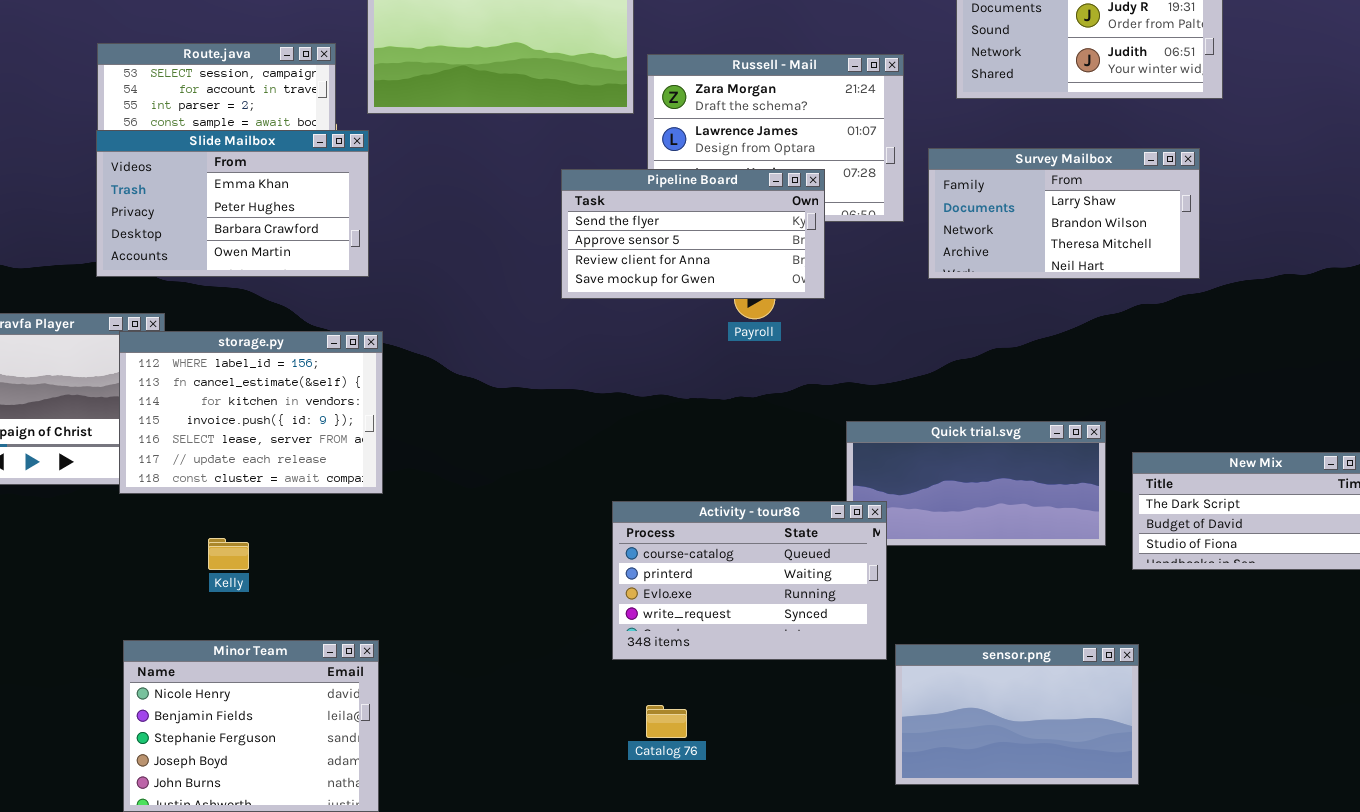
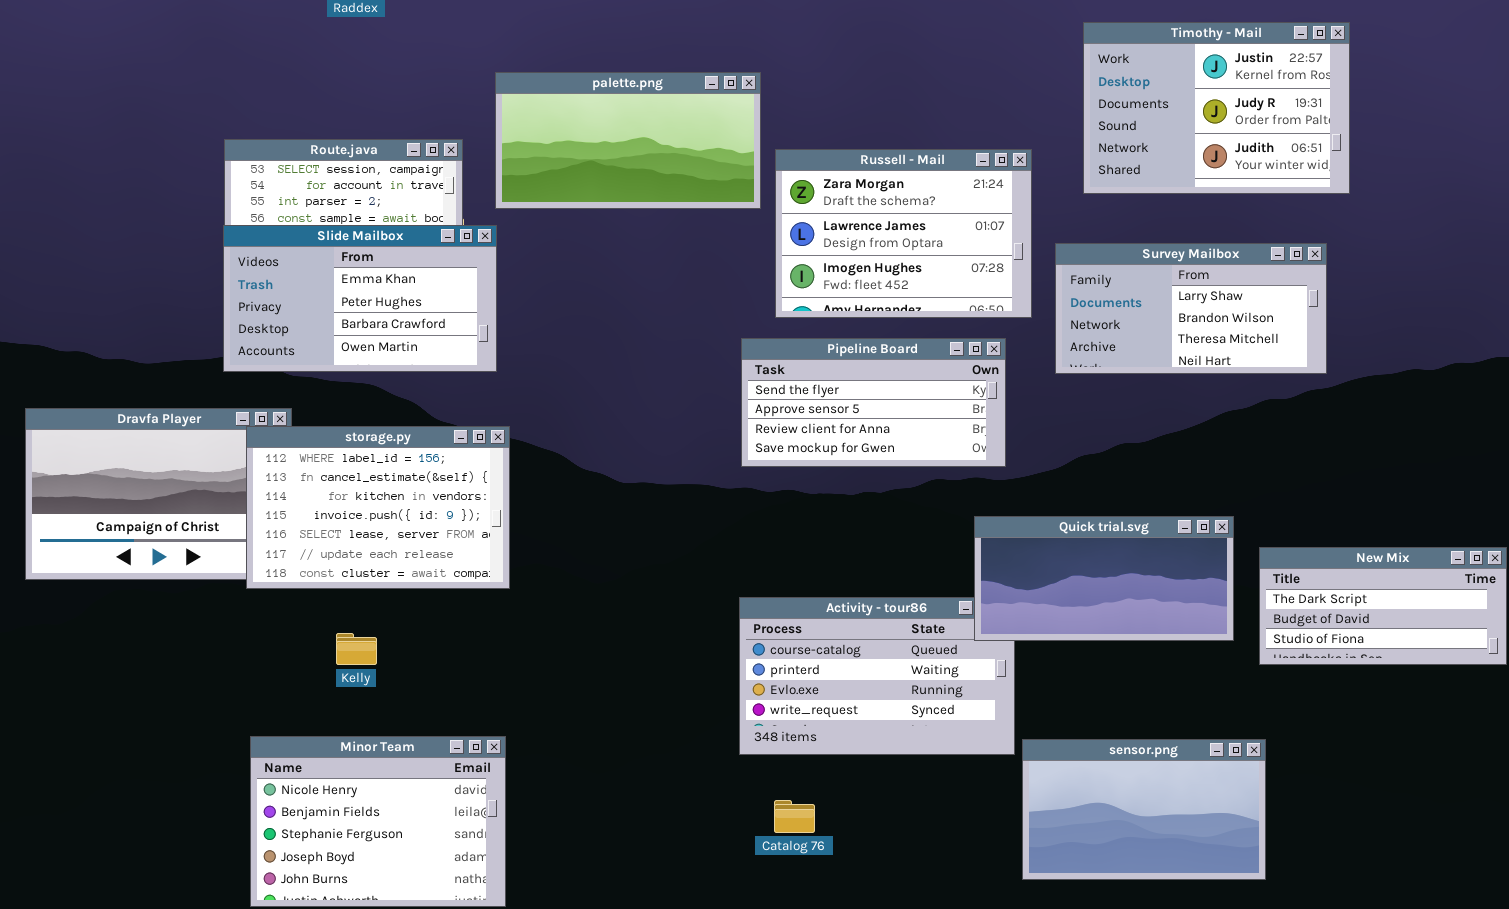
Pipeline Board: [561,169,825,299] -> [741,338,1006,467], moved
Quick trial.svg: [846,421,1106,546] -> [974,516,1234,641], raised

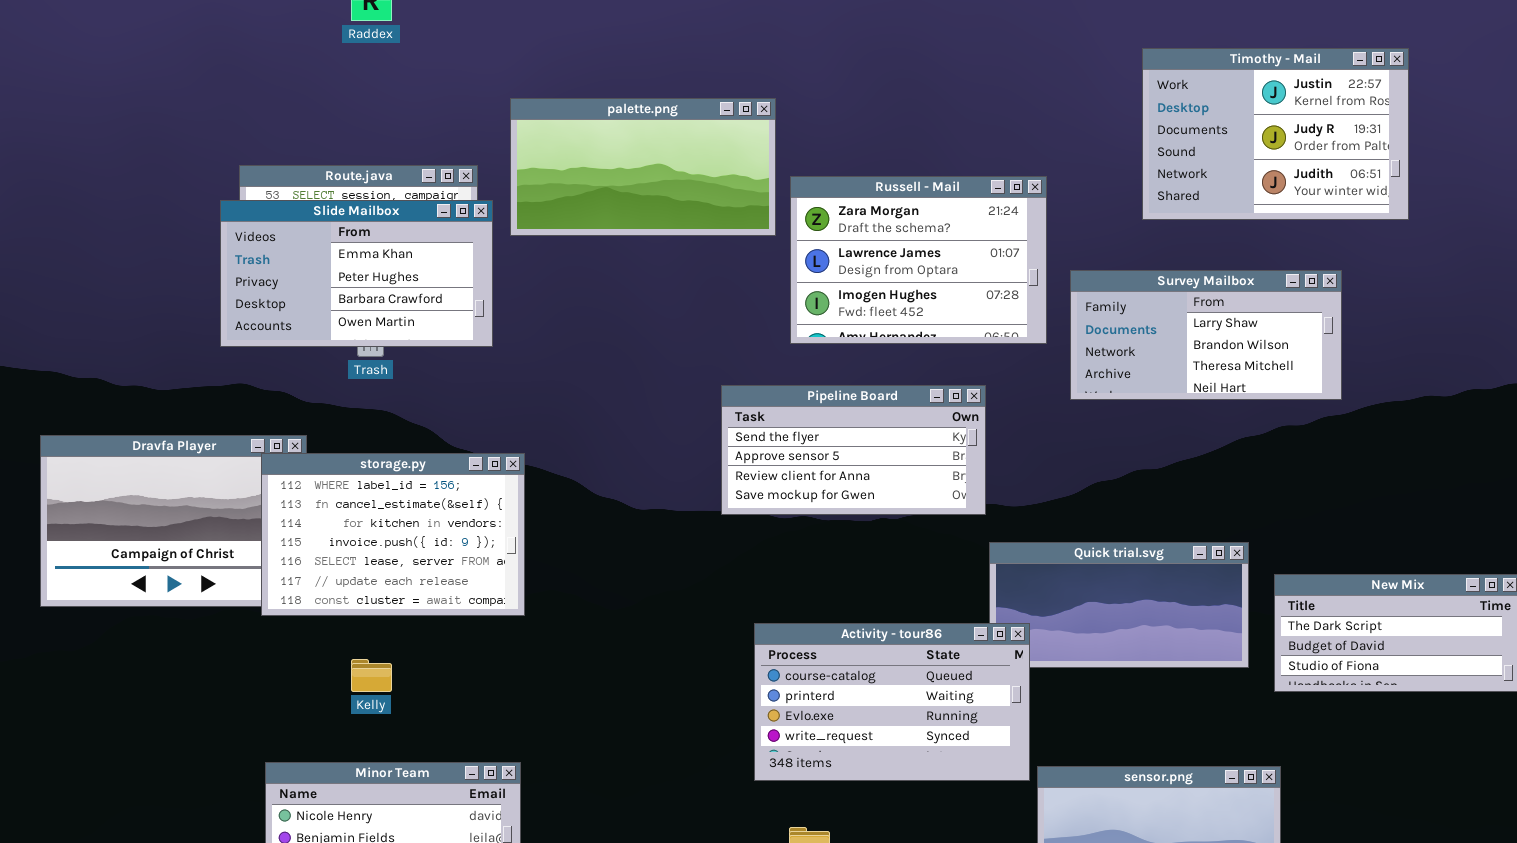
Timothy - Mail: [1083,22,1350,194] -> [1142,48,1409,220], moved
Slide Mailbox: [223,225,497,372] -> [220,200,493,347], moved
Pipeline Board: [741,338,1006,467] -> [721,385,986,515], moved
Activity - tour86: [739,597,1015,755] -> [754,623,1030,781], raised

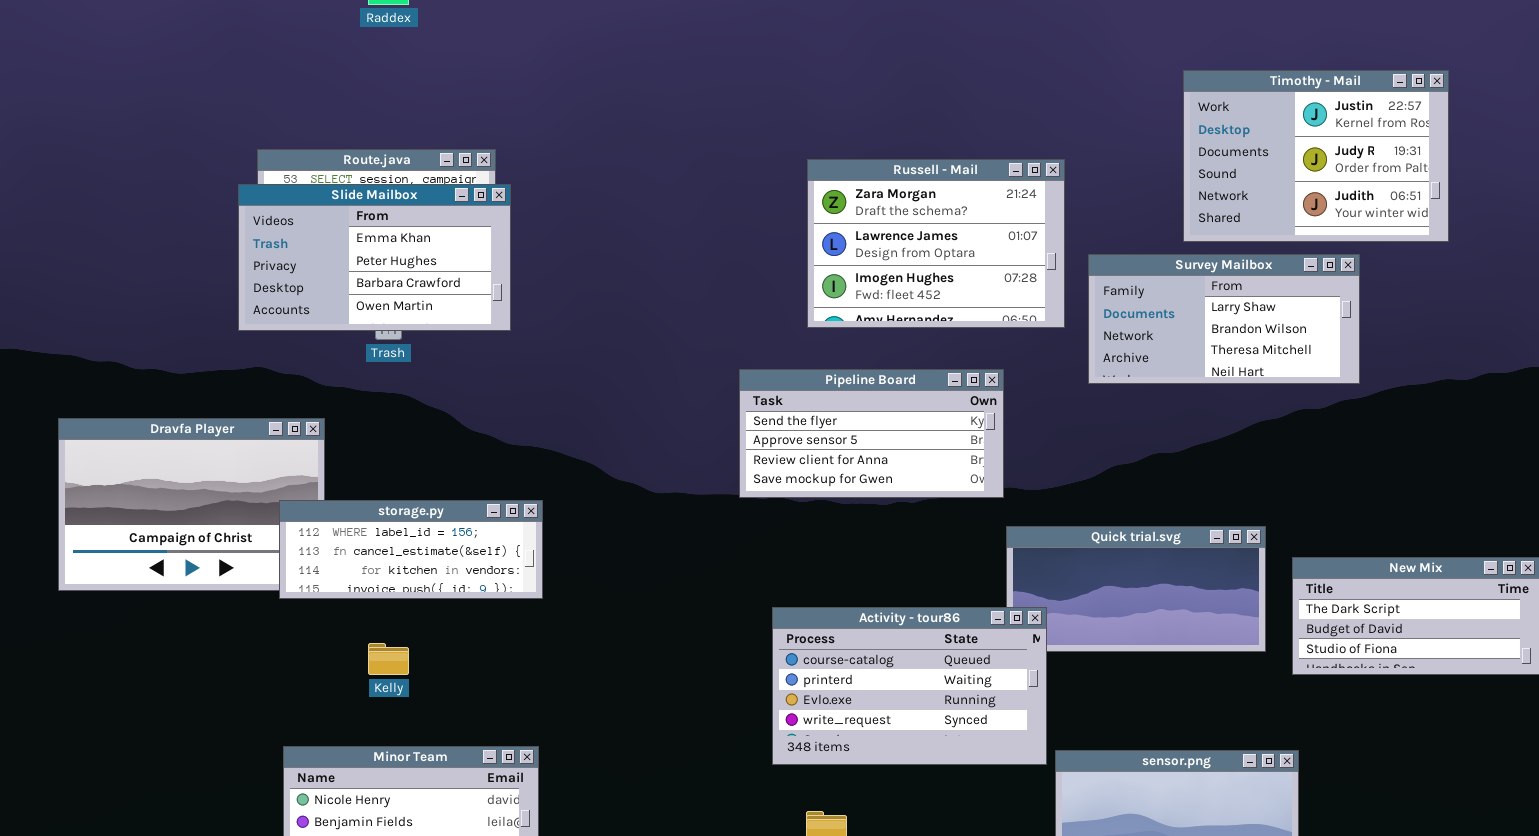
Timothy - Mail: [1142,48,1409,220] -> [1183,70,1449,242], moved
palette.png: [510,98,776,236] -> none, closed
storage.py: [261,453,525,616] -> [279,500,543,599], resized

